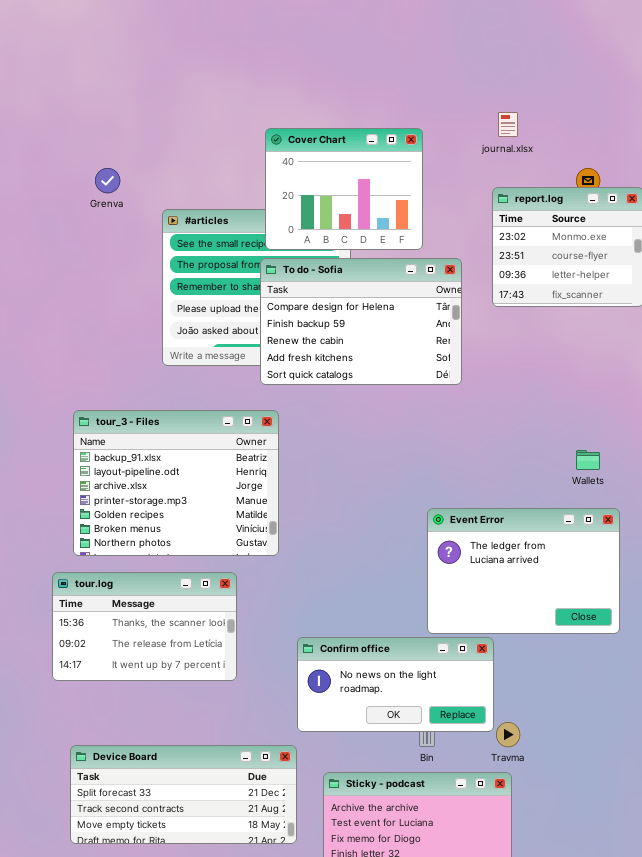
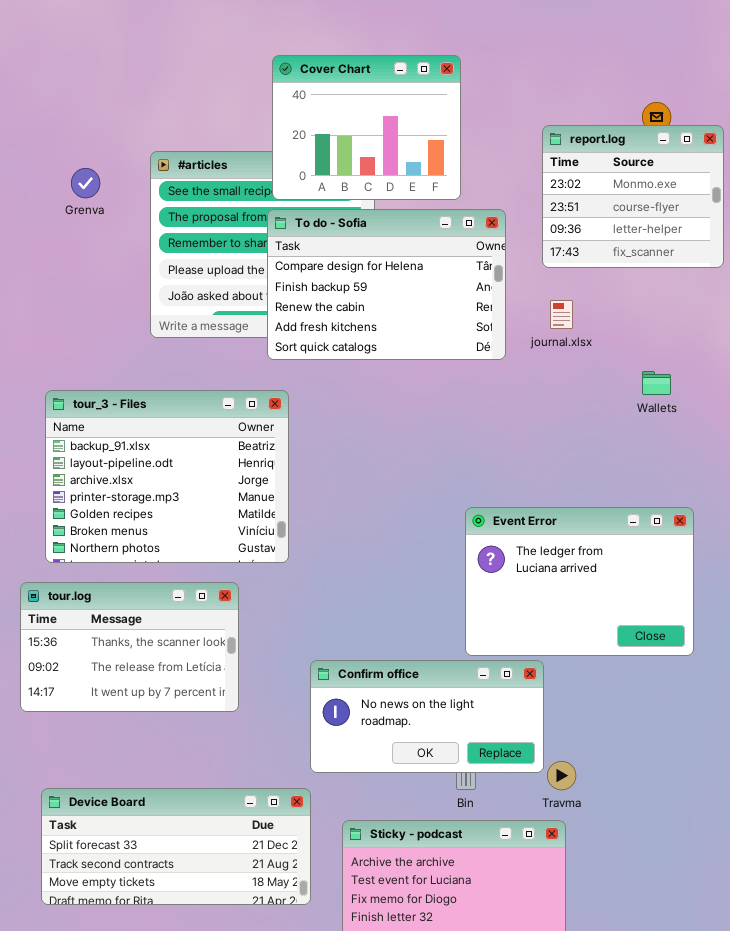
journal.xlsx: [498,112,518,137] -> [550,300,573,329], moved
Grenva: [95,168,120,193] -> [71,168,100,198], moved
Wallets: [576,450,600,470] -> [642,371,671,395], moved

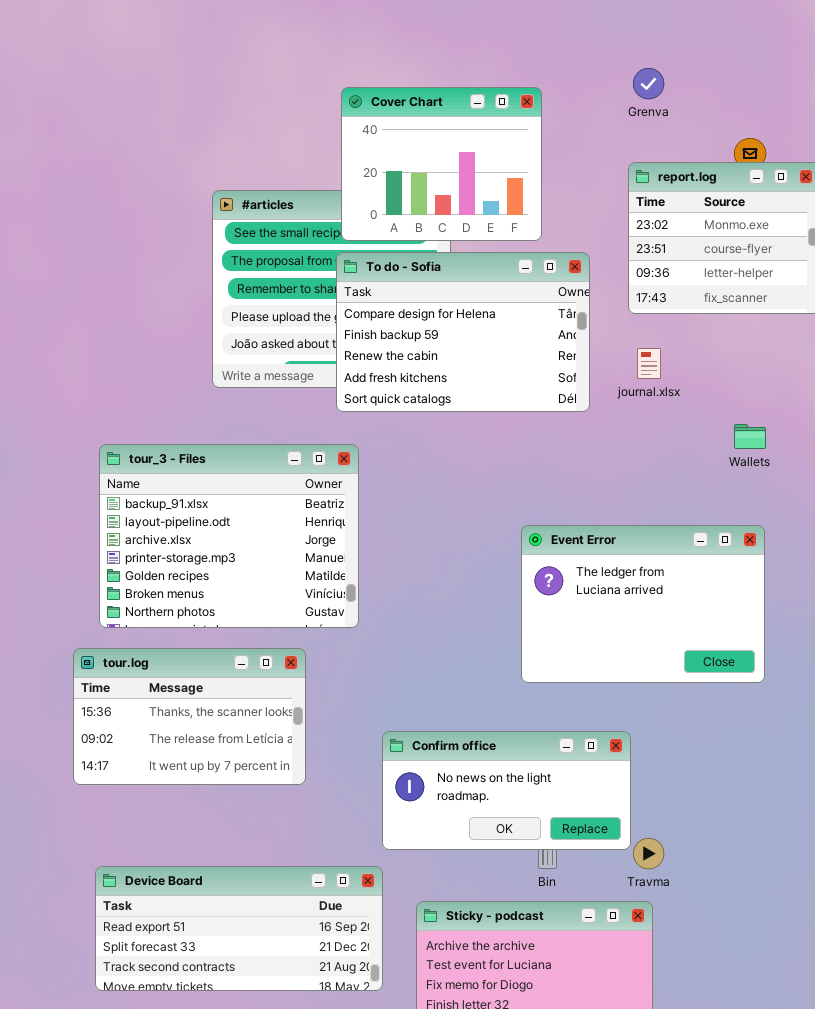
Grenva: [71,168,100,198] -> [633,68,664,99], moved
Event Error: [465,507,694,656] -> [521,525,765,683], moved
Device Board: [41,788,311,905] -> [95,866,383,991], scrolled up 1 row

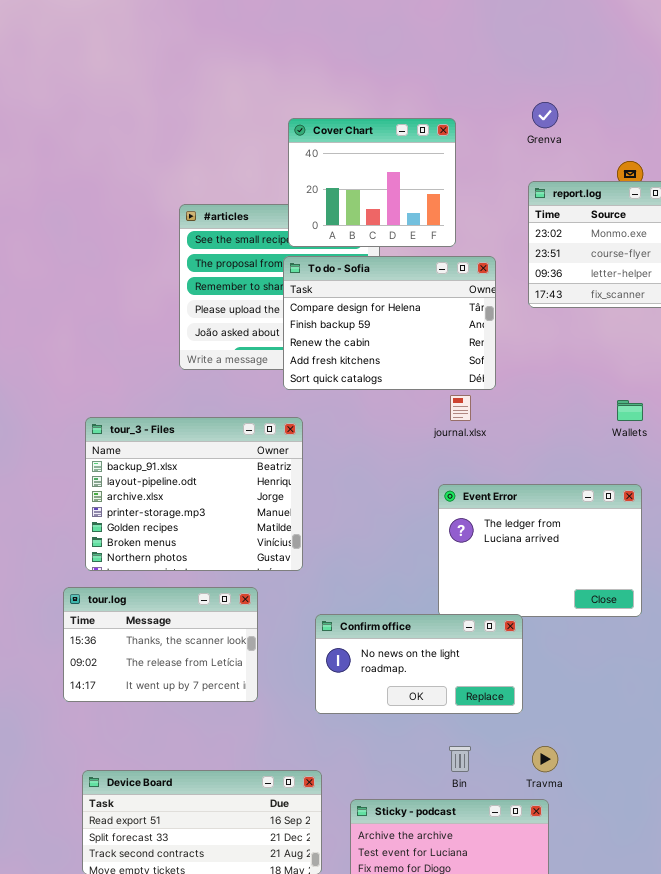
journal.xlsx: [637,348,661,379] -> [450,395,471,421], moved
Confirm office: [382,731,631,850] -> [315,614,523,714], moved

